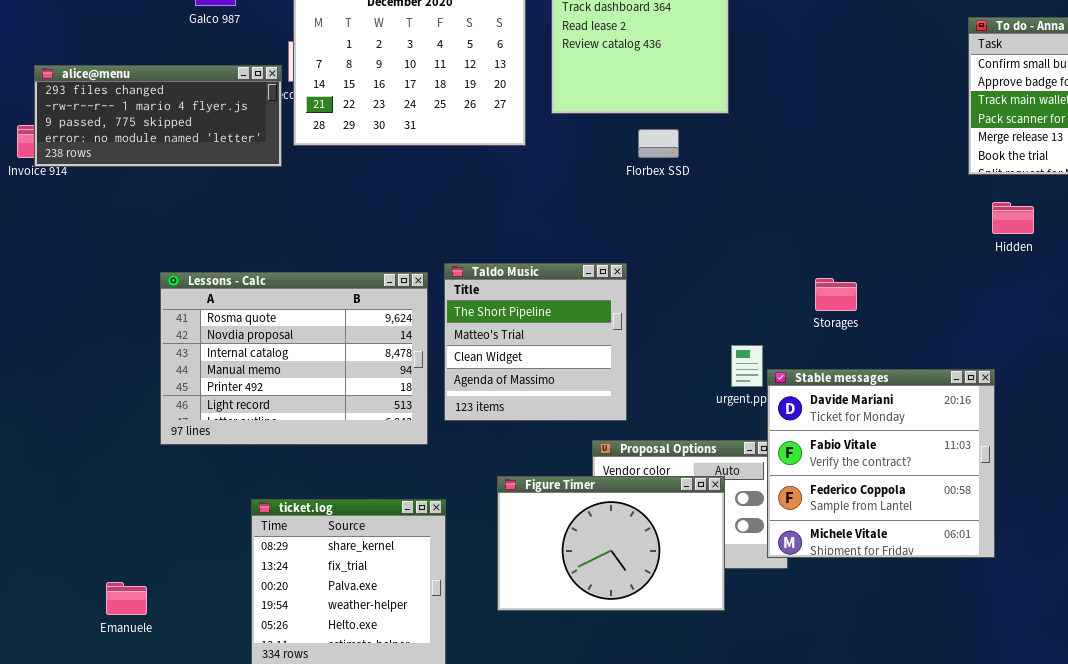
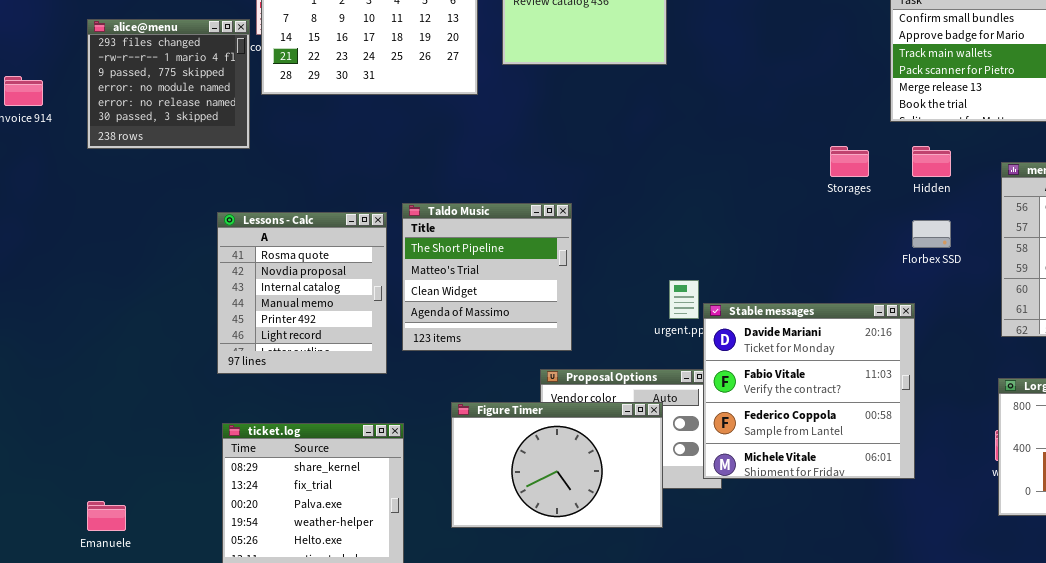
alice@menu: [34,65,282,167] -> [87,19,250,149], resized
Florbex SSD: [638,129,679,158] -> [912,220,951,248], moved
Lessons - Calc: [160,272,428,445] -> [217,212,387,374], resized
Storages: [815,278,857,311] -> [830,146,869,177], moved

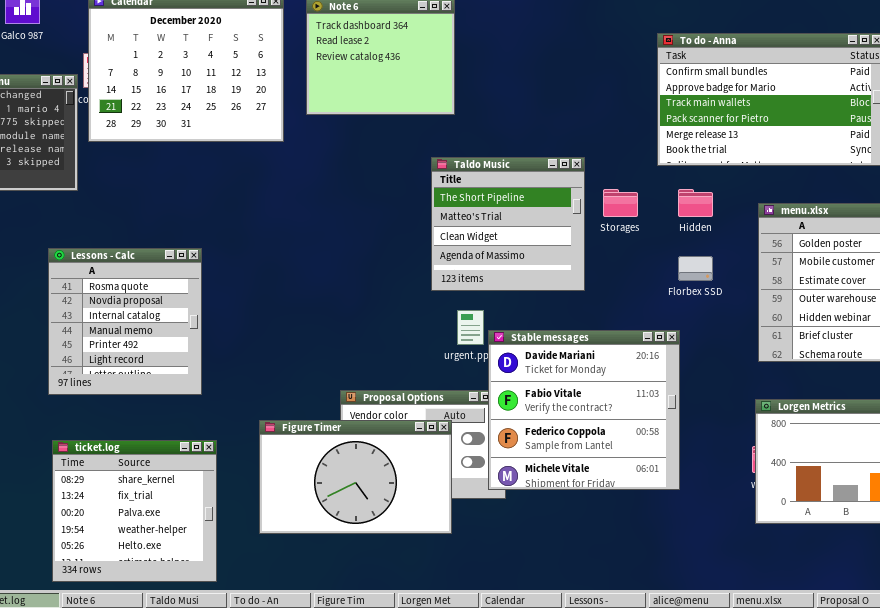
Taldo Music: [402,203,572,351] -> [431,157,585,291], moved

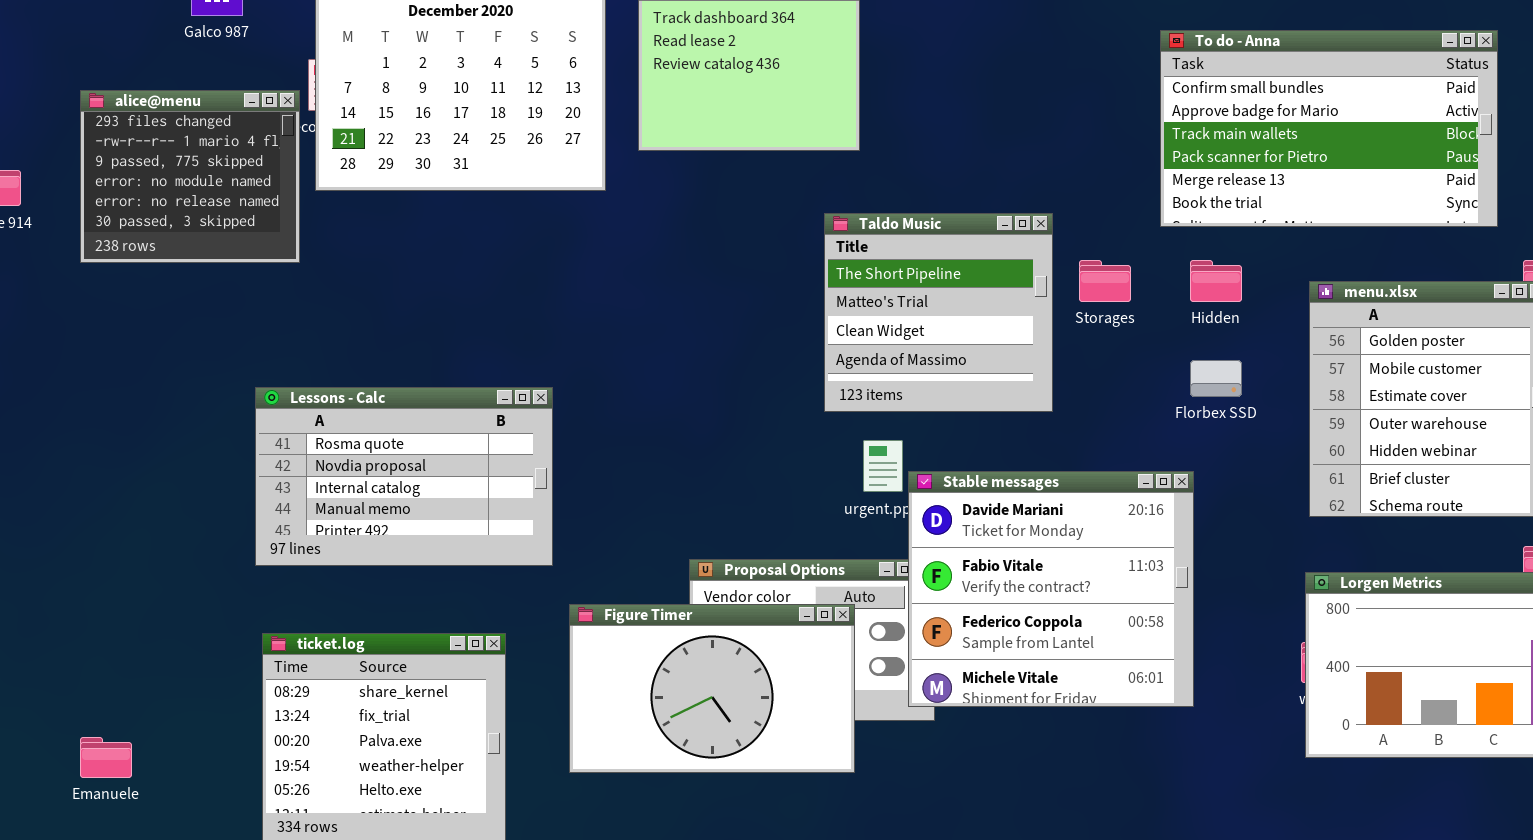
Lessons - Calc: [48,248,202,395] -> [255,387,553,566], resized

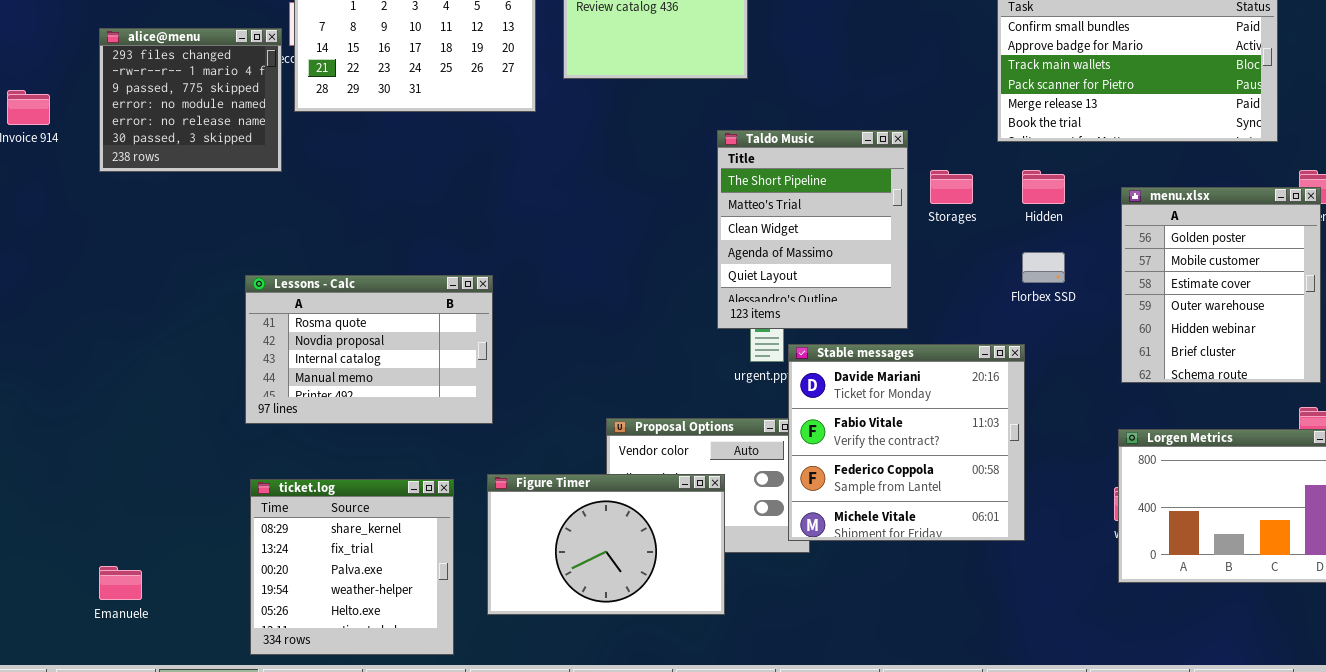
Taldo Music: [824,213,1053,412] -> [717,130,908,329], resized
Figure Timer: [569,604,855,773] -> [487,474,725,615], moved

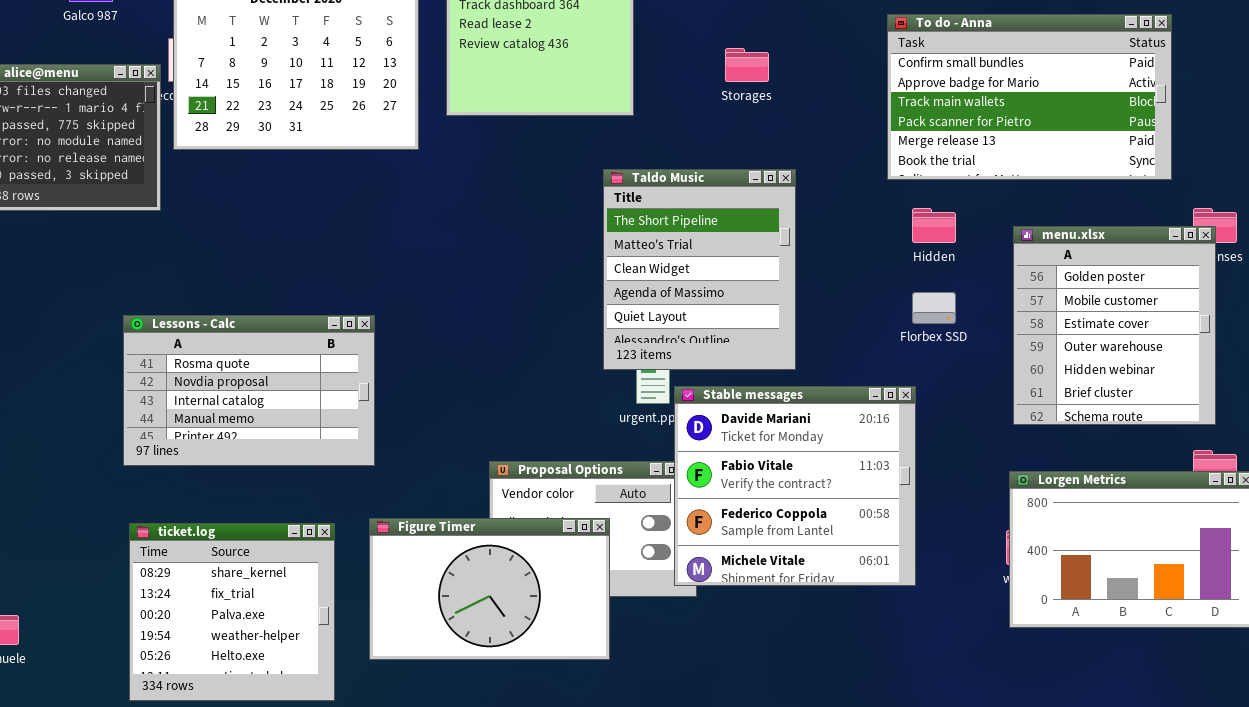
Storages: [930,170,973,204] -> [725,48,769,82], moved

